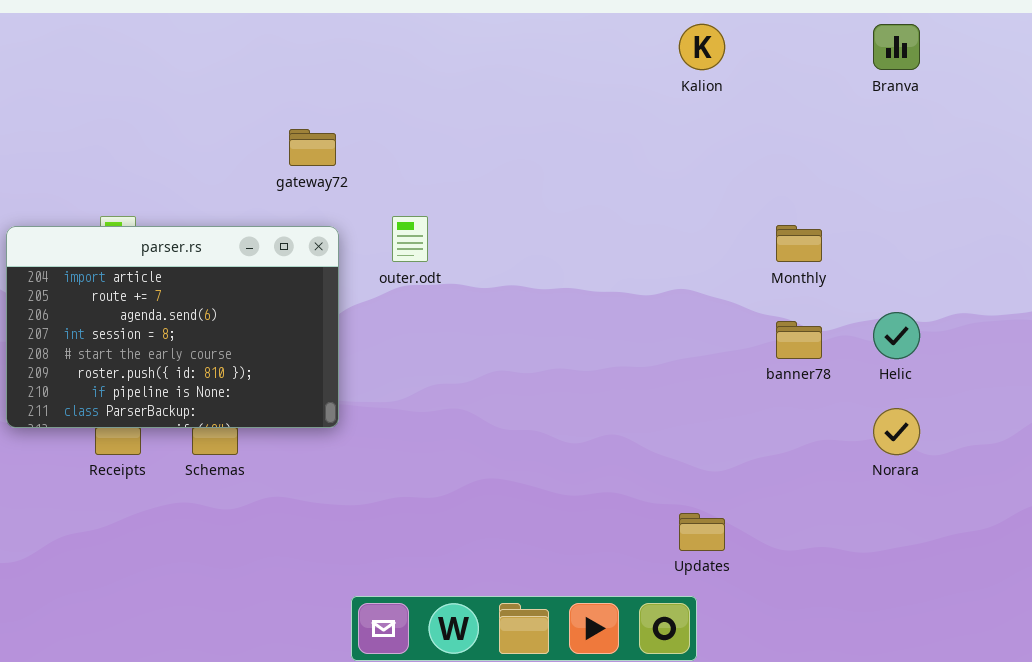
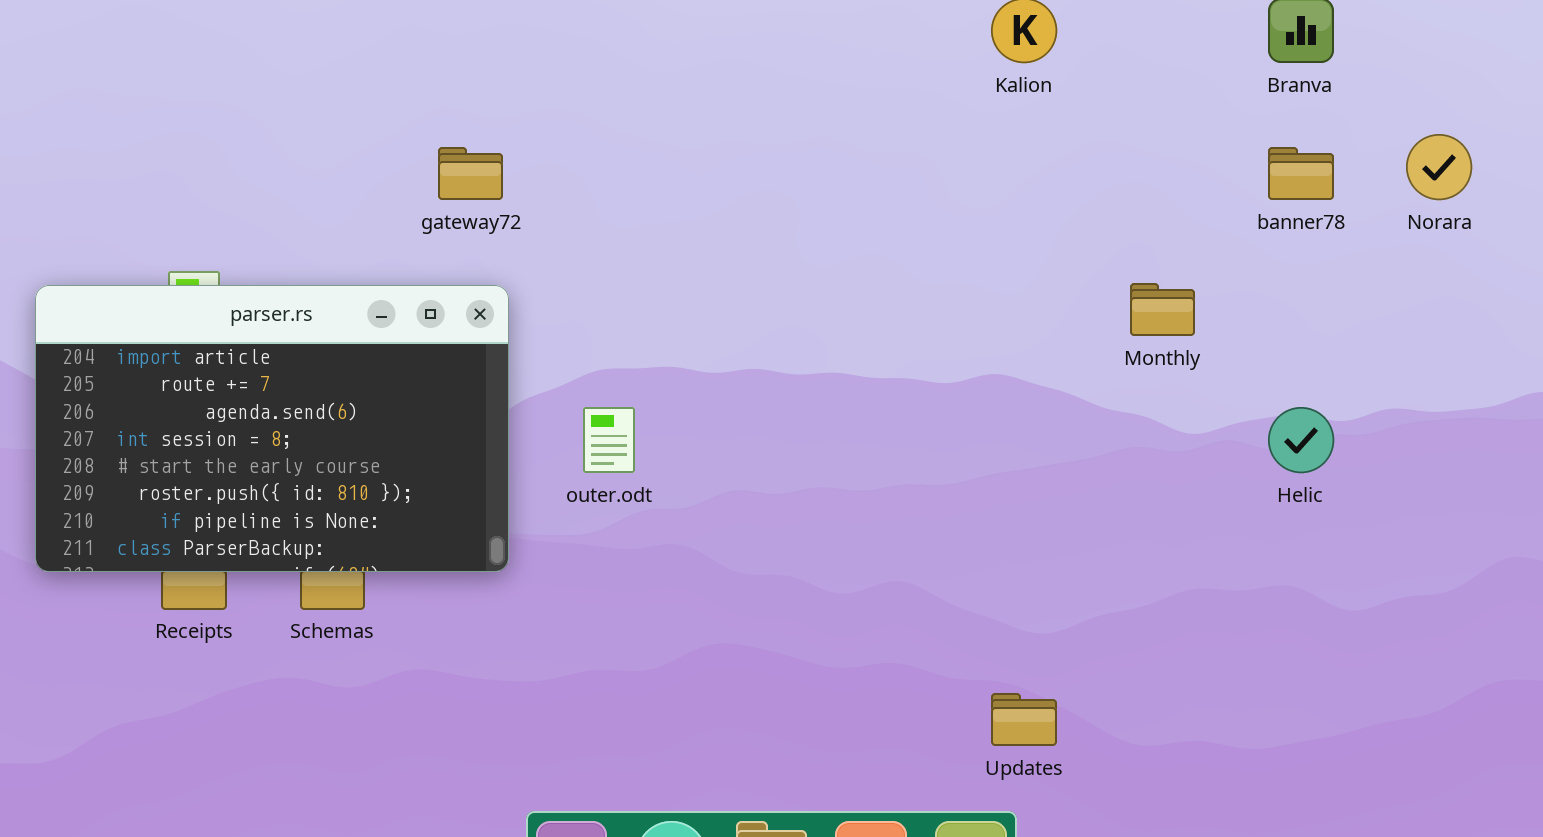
outer.odt: [392,216,428,262] -> [583,407,635,473], moved
banner78: [776,321,822,359] -> [1268,147,1334,200], moved
Norara: [873,408,920,455] -> [1406,134,1472,200], moved

